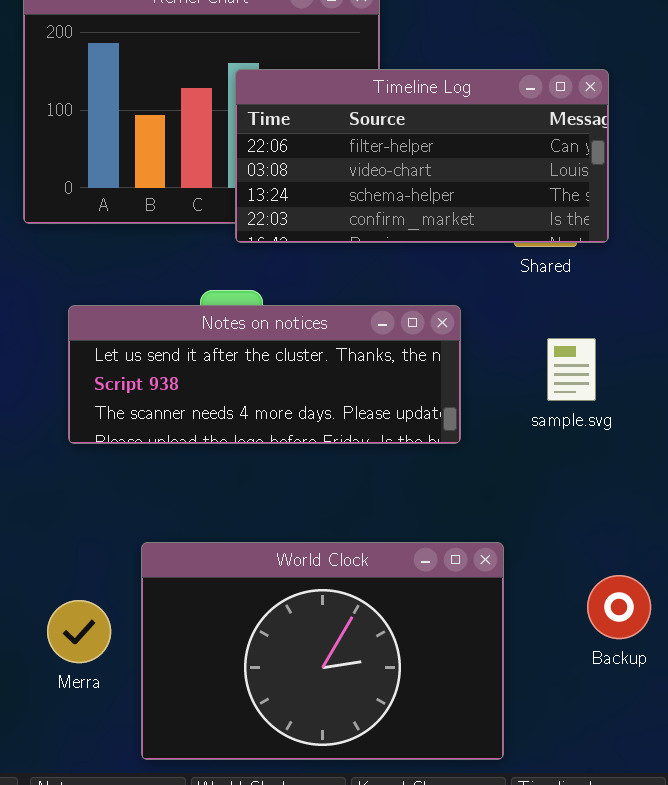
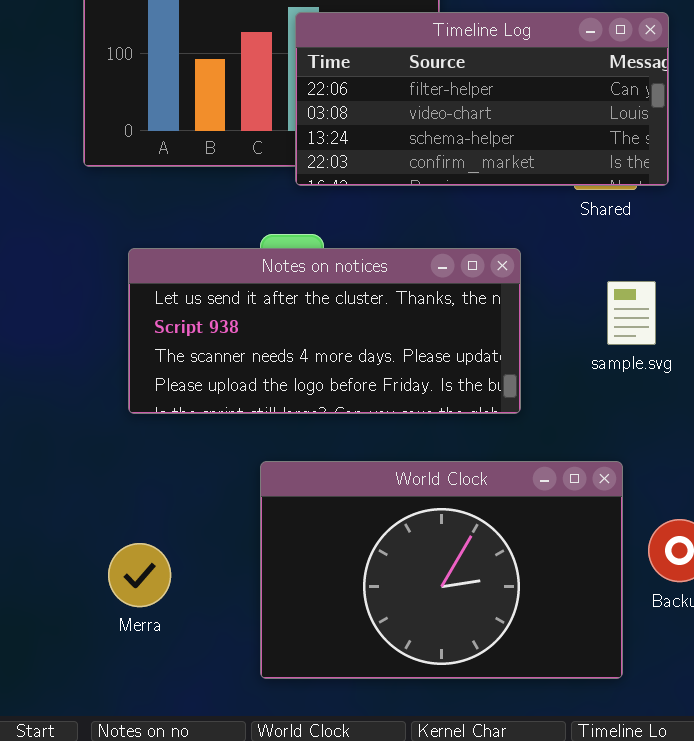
Notes on notices: [68,305,461,444] -> [128,248,521,414], resized
World Clock: [141,542,504,760] -> [260,461,623,679], moved

